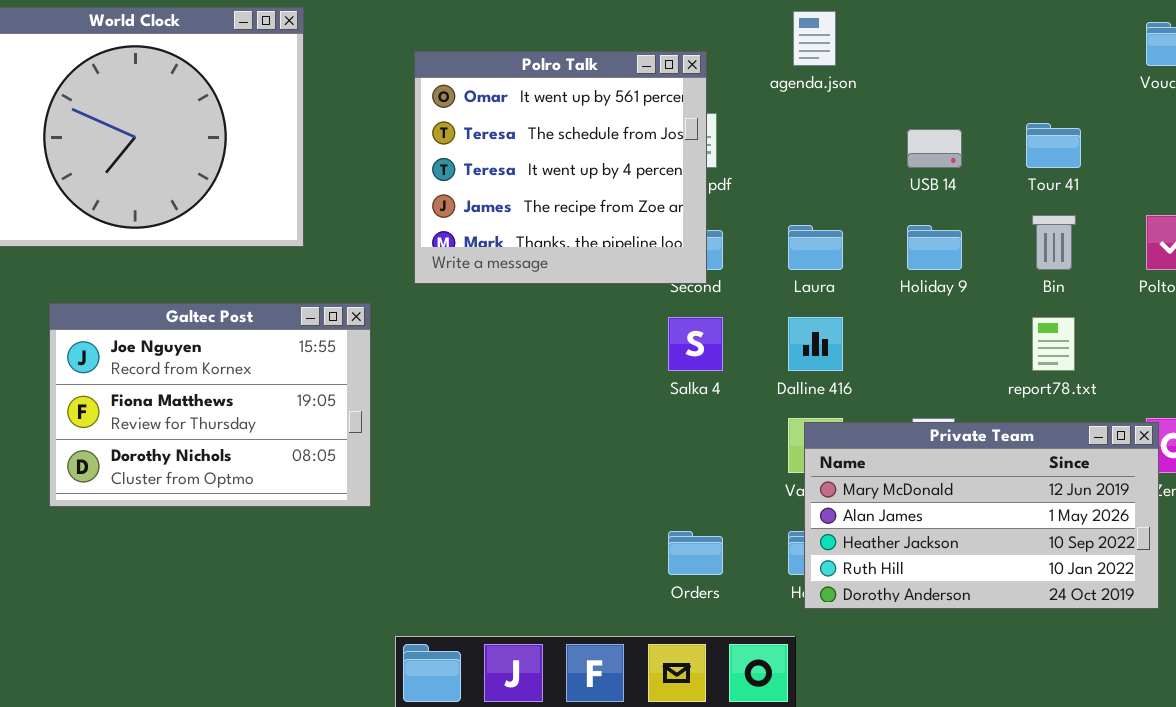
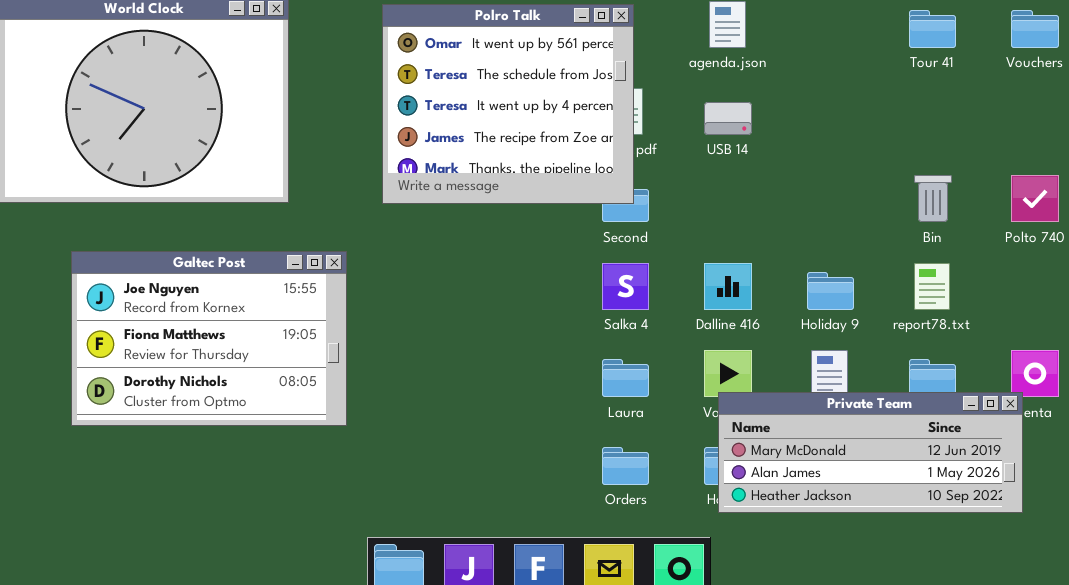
Polro Talk: [414,51,707,284] -> [382,4,634,204], moved
Tour 41: [1026,123,1081,168] -> [909,10,956,48], moved
USB 14: [907,129,962,168] -> [704,102,752,135], moved
Laura: [788,225,843,270] -> [602,359,649,397], moved
Holiday 9: [907,225,962,270] -> [807,272,854,310], moved
Private Team: [804,422,1159,609] -> [718,392,1023,513], resized

